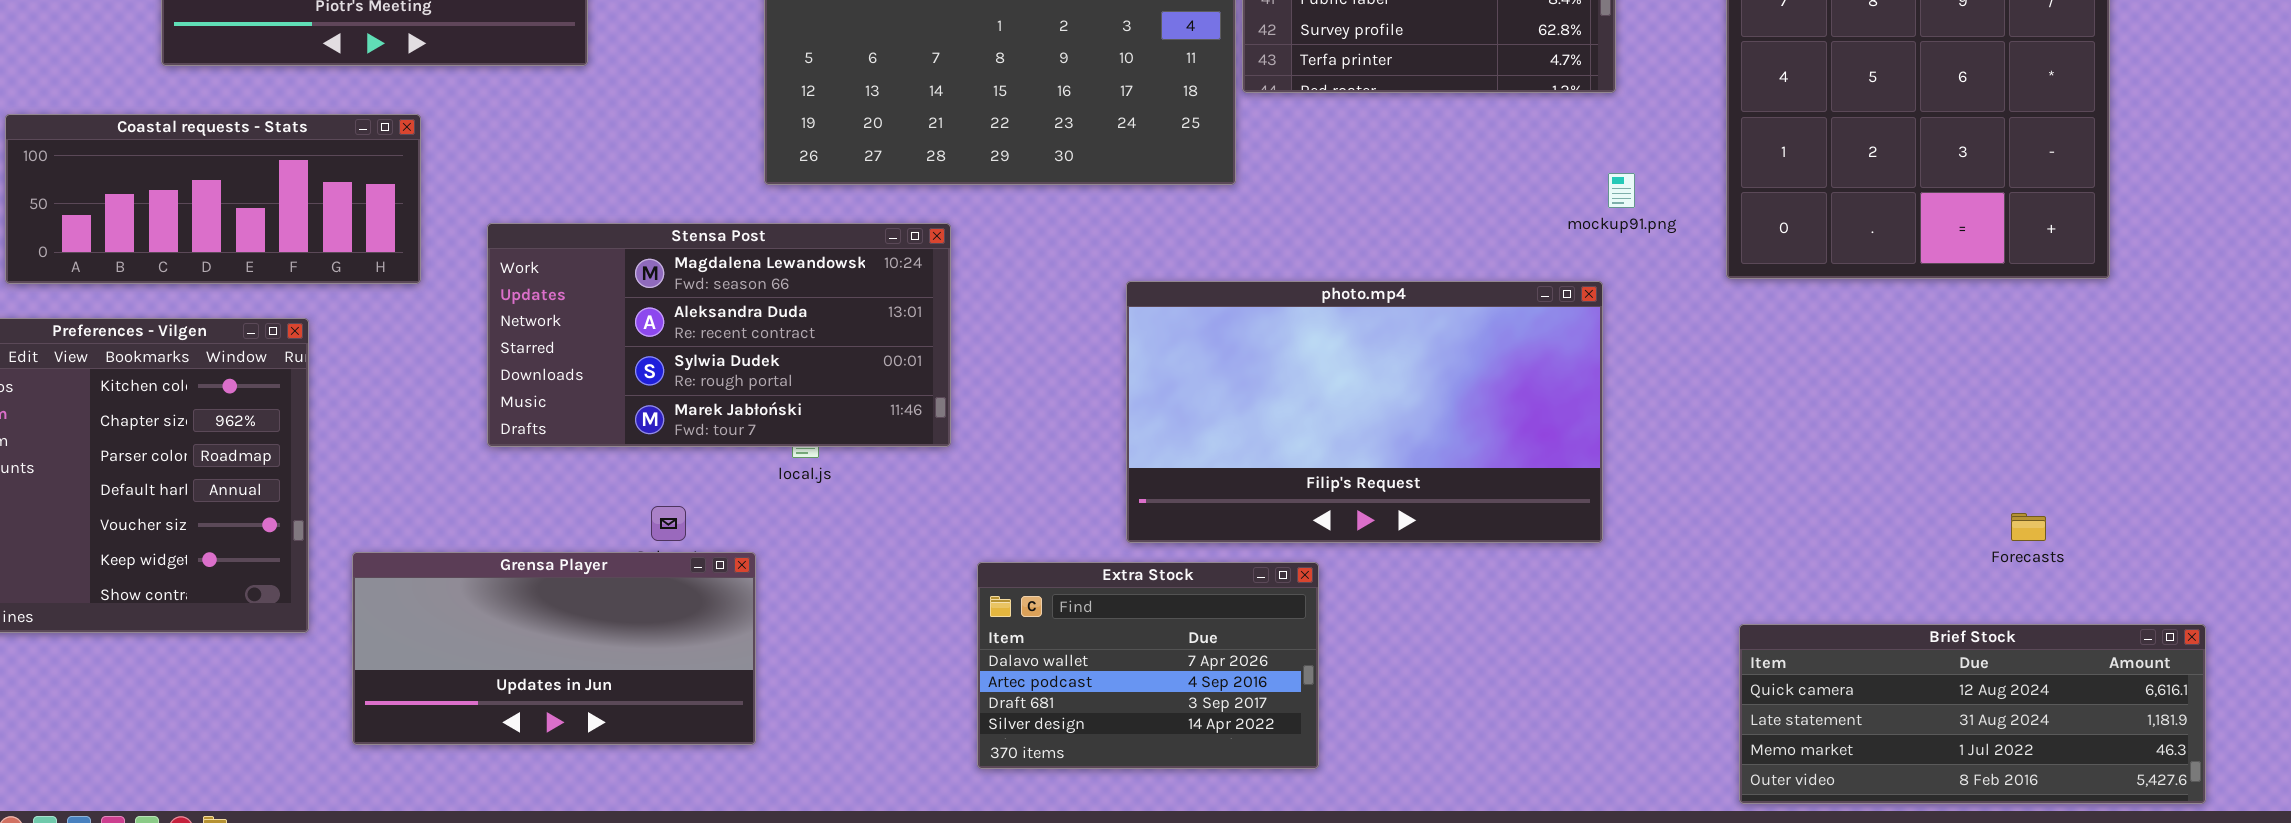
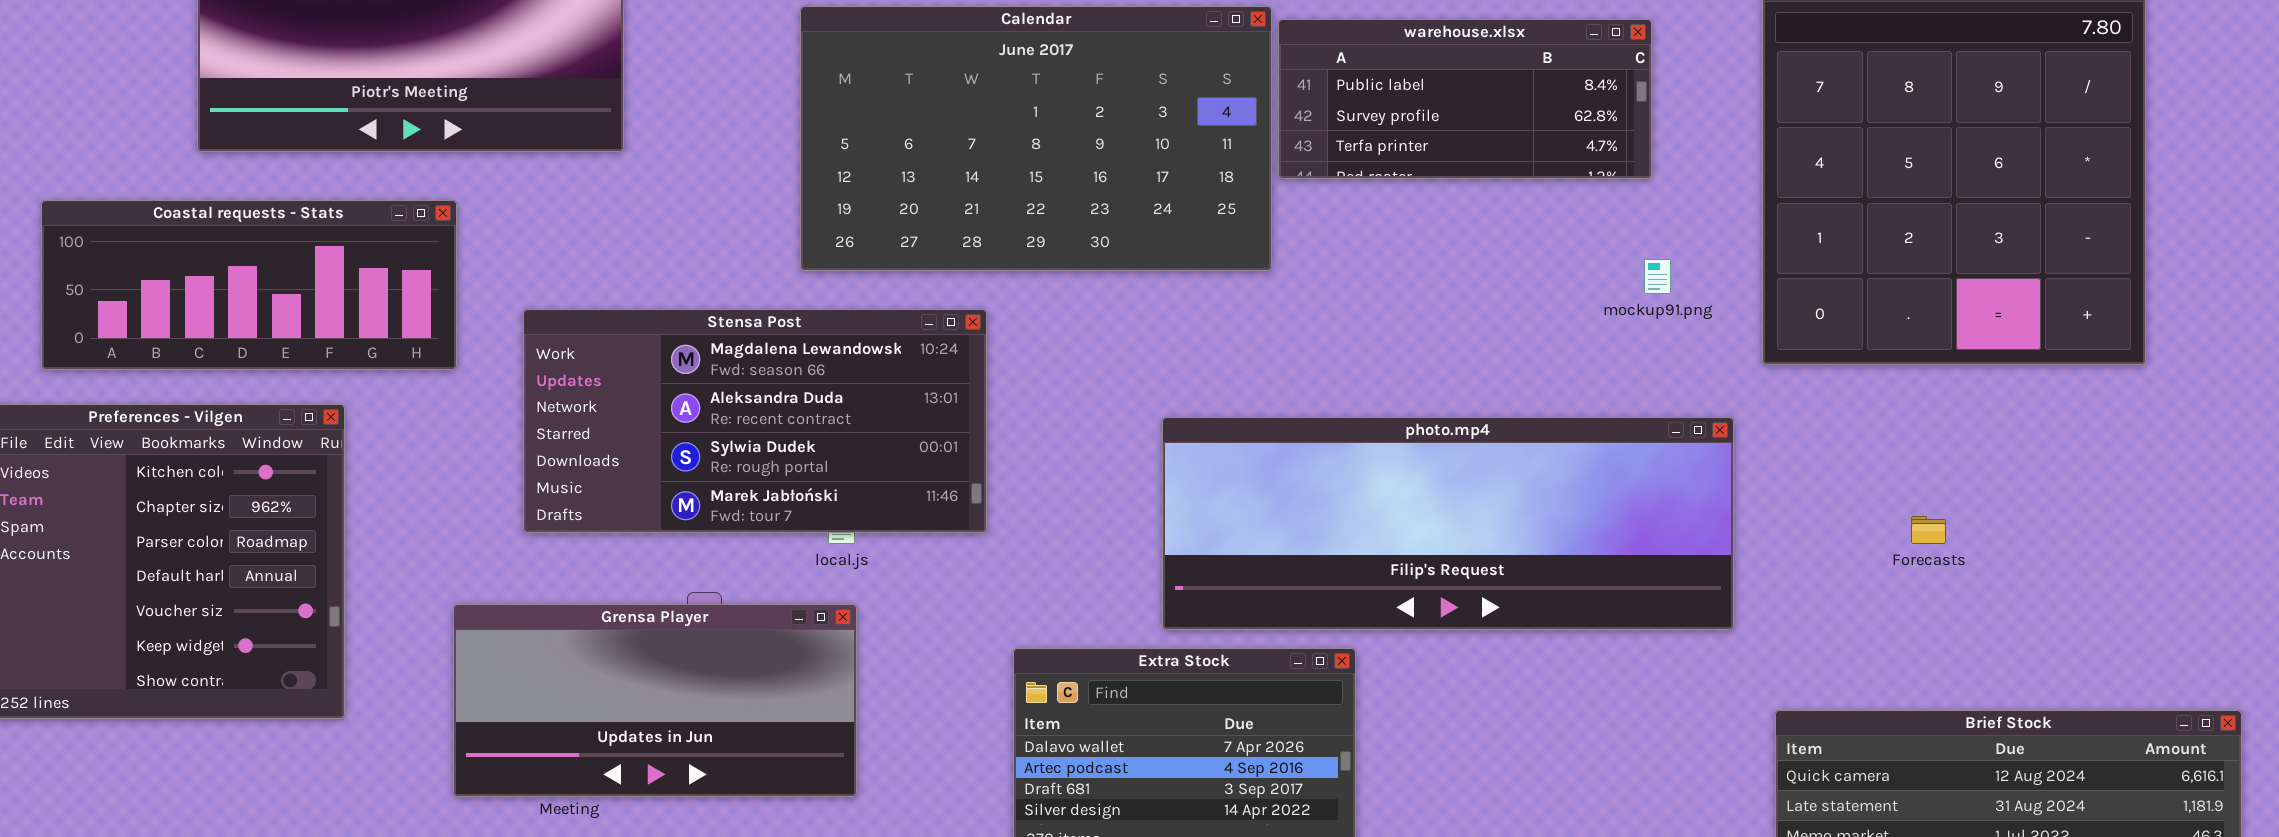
photo.mp4: [1126,281,1603,543] -> [1162,417,1734,630], resized
Forecasts: [2011,513,2046,541] -> [1911,516,1946,544], moved
Grensa Player: [352,552,756,745] -> [453,604,857,797], moved

